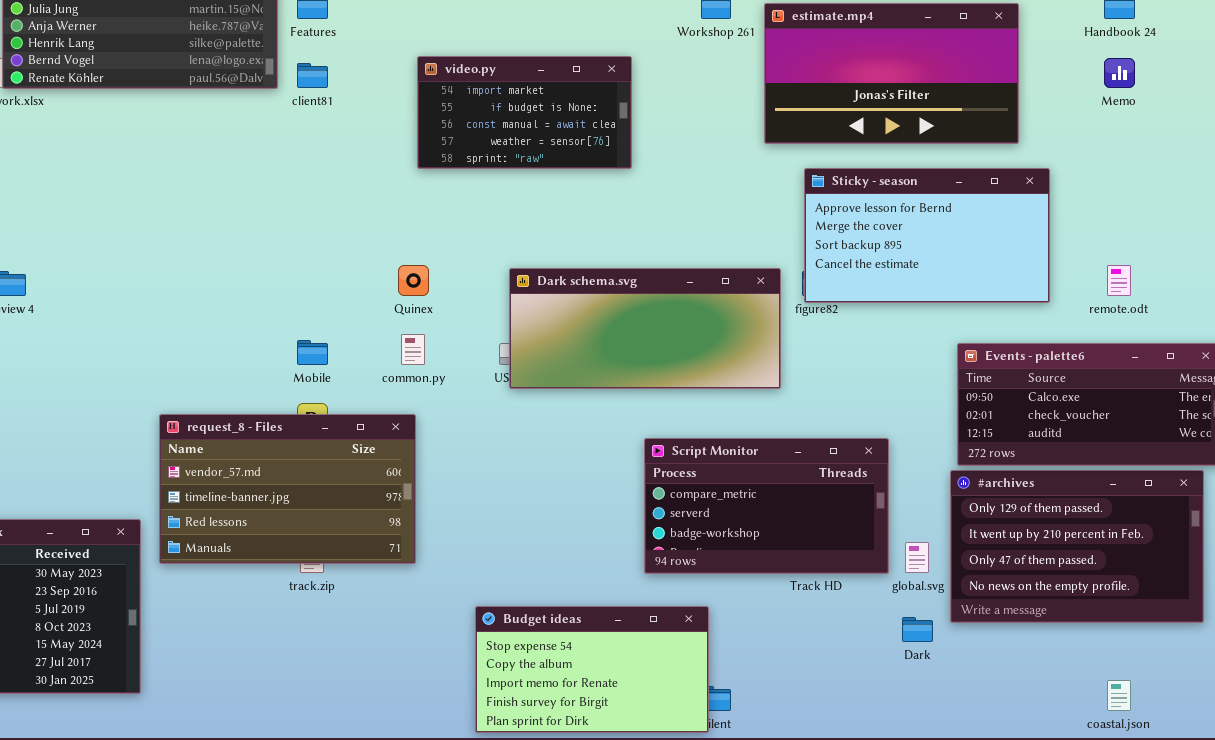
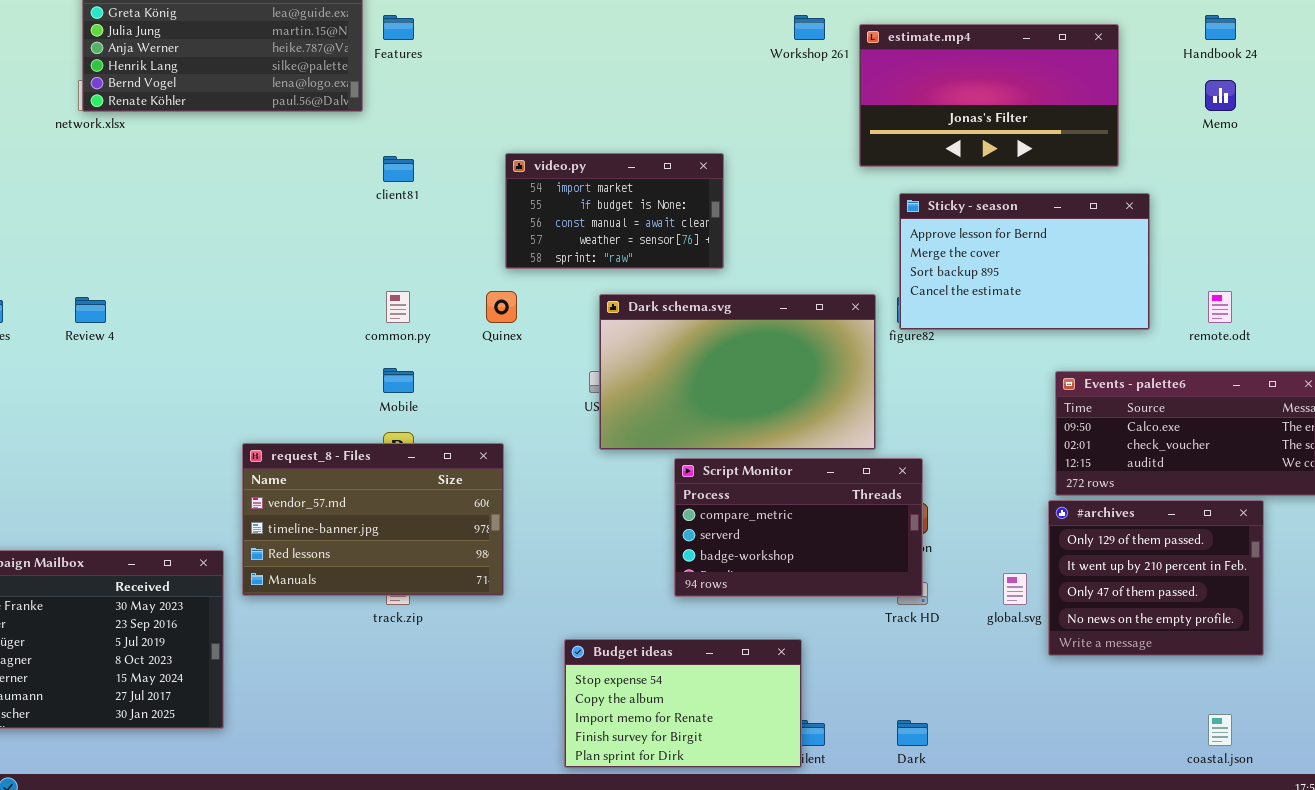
video.py: [417,56,632,169] -> [505,153,724,269], moved
client81: [297,63,328,88] -> [383,156,414,182], moved
Dark schema.svg: [509,268,781,389] -> [599,294,876,450], resized
common.py: [401,334,425,365] -> [386,291,410,323], moved
Script Monitor: [644,438,889,574] -> [674,458,923,597], moved
#archives: [950,470,1204,623] -> [1048,500,1264,656], resized
Dark: [902,617,933,642] -> [897,720,928,746], moved

